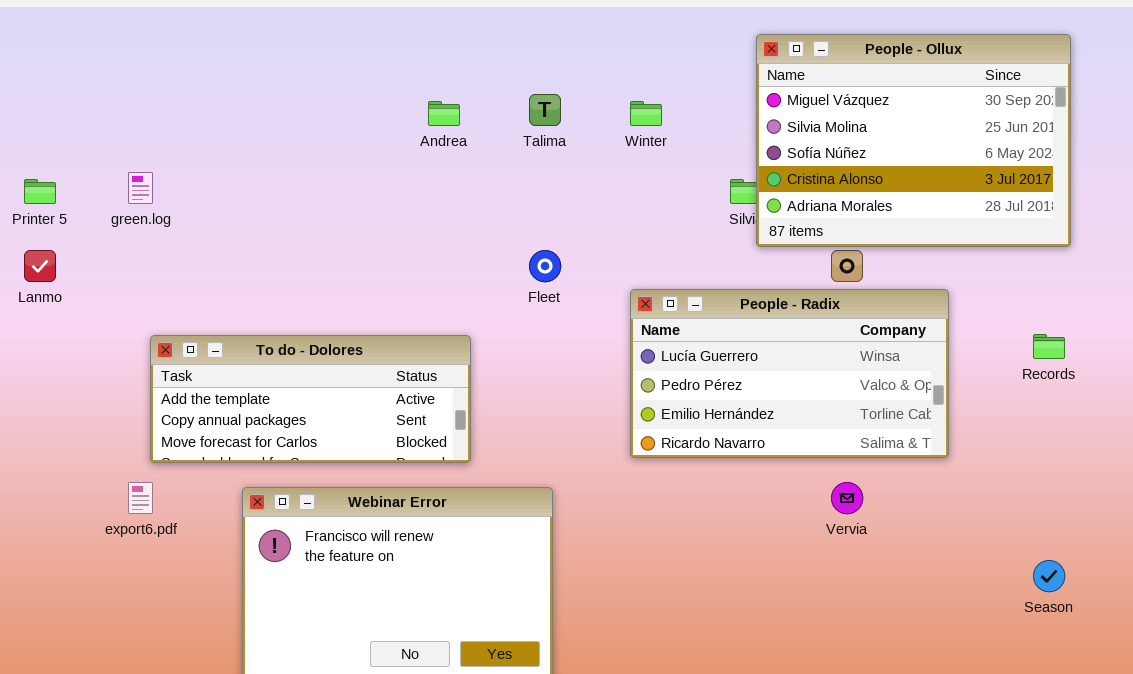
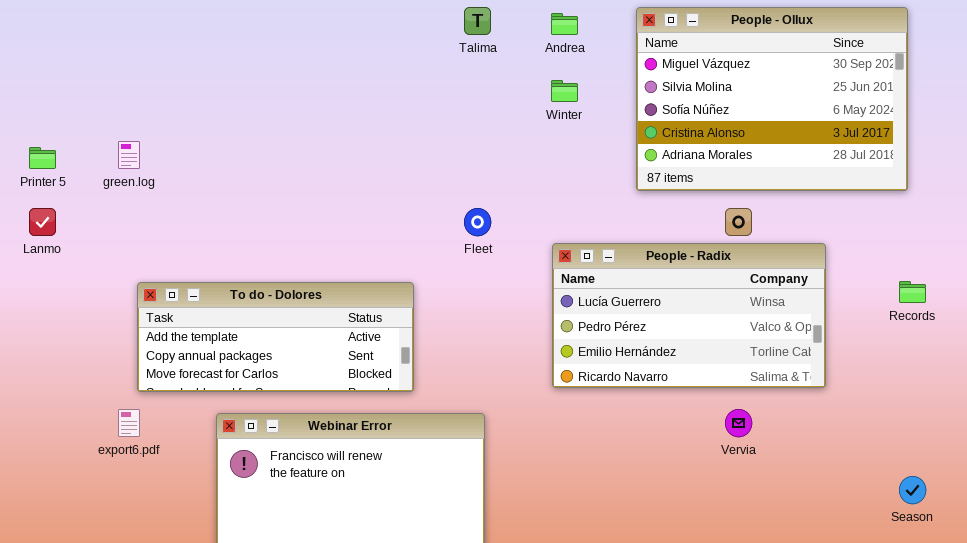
People - Ollux: [756,34,1071,247] -> [636,7,908,191], moved
Talima: [529,94,561,126] -> [464,7,491,35], moved
Andrea: [428,101,460,126] -> [551,13,578,35], moved

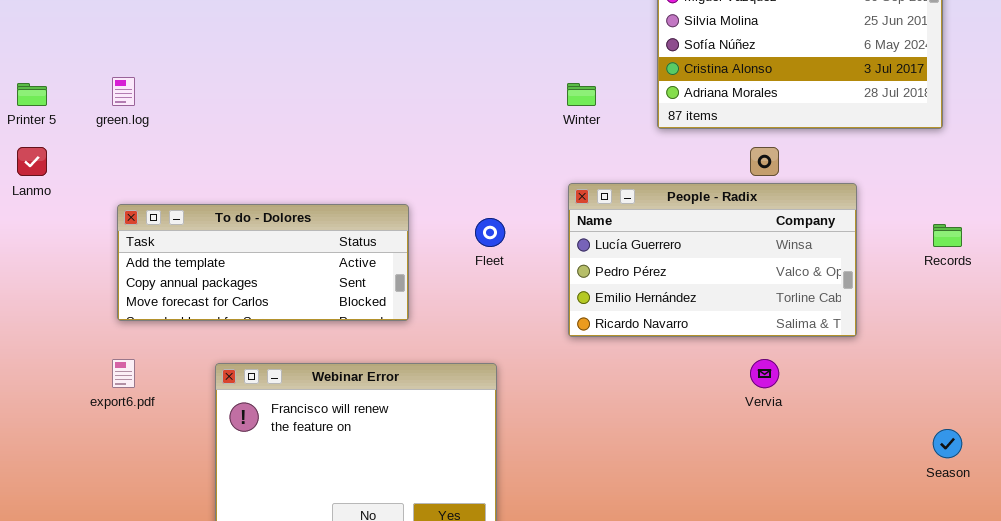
Winter: [551,80,578,102] -> [567,83,596,106], moved
Fleet: [464,208,491,236] -> [475,218,505,247], moved
To do - Dolores: [137,282,414,392] -> [117,204,409,321], moved

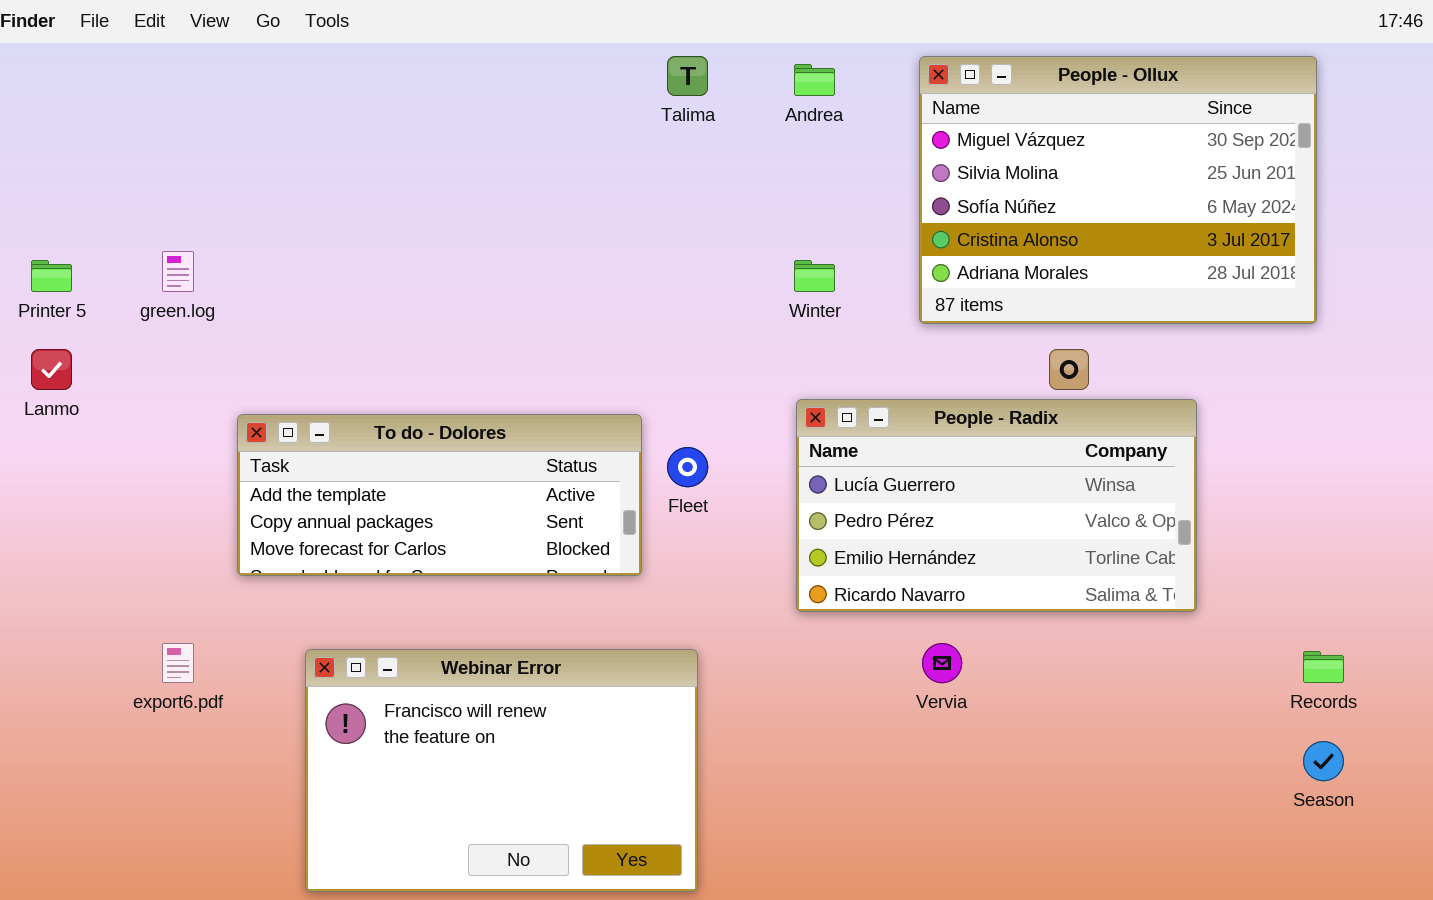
To do - Dolores: [117,204,409,321] -> [237,414,642,576], moved
Records: [933,224,962,247] -> [1303,651,1344,683], moved
Vervia: [750,359,779,388] -> [922,643,962,683], moved

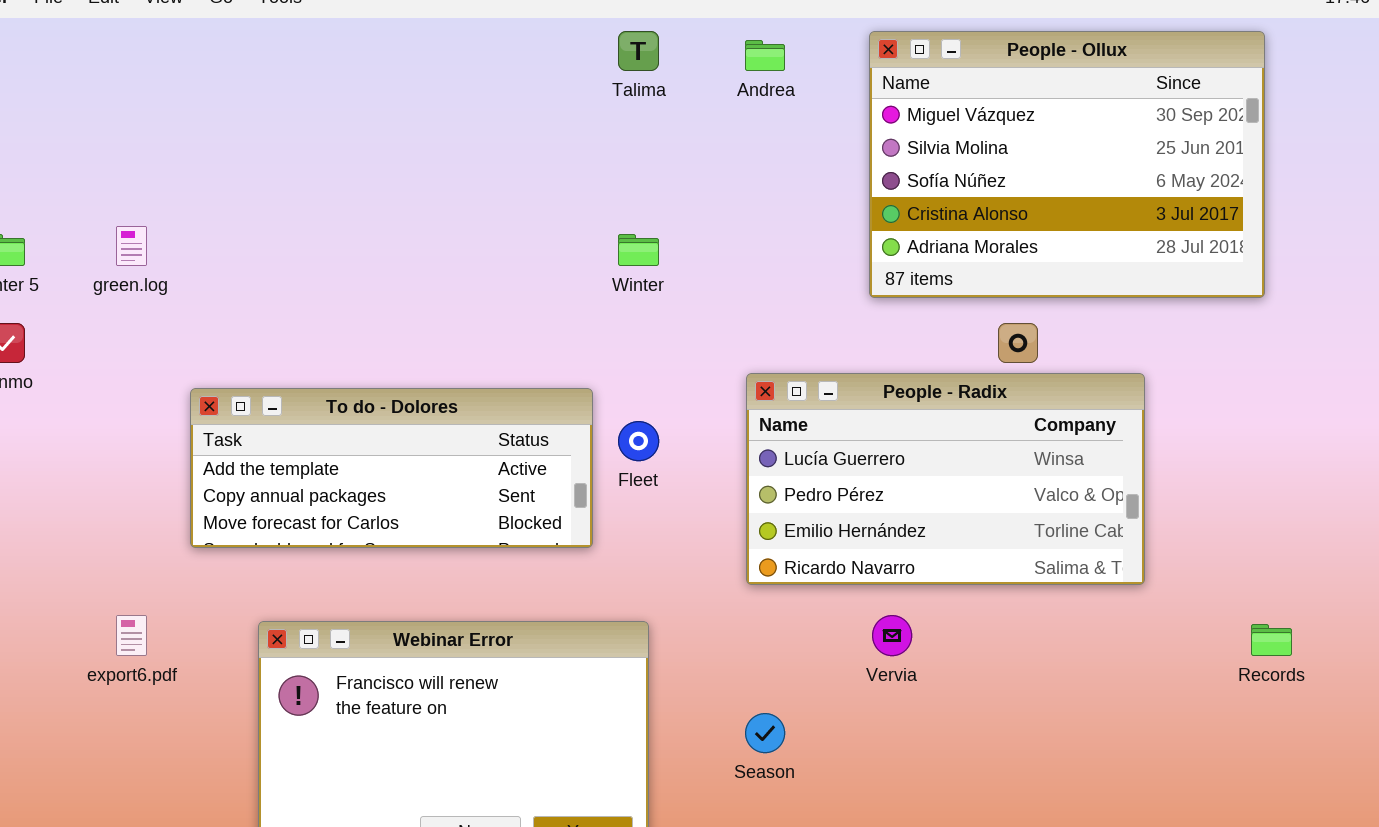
Winter: [794,260,835,292] -> [618,234,659,266], moved
Season: [1303,741,1344,781] -> [745,713,785,753], moved

